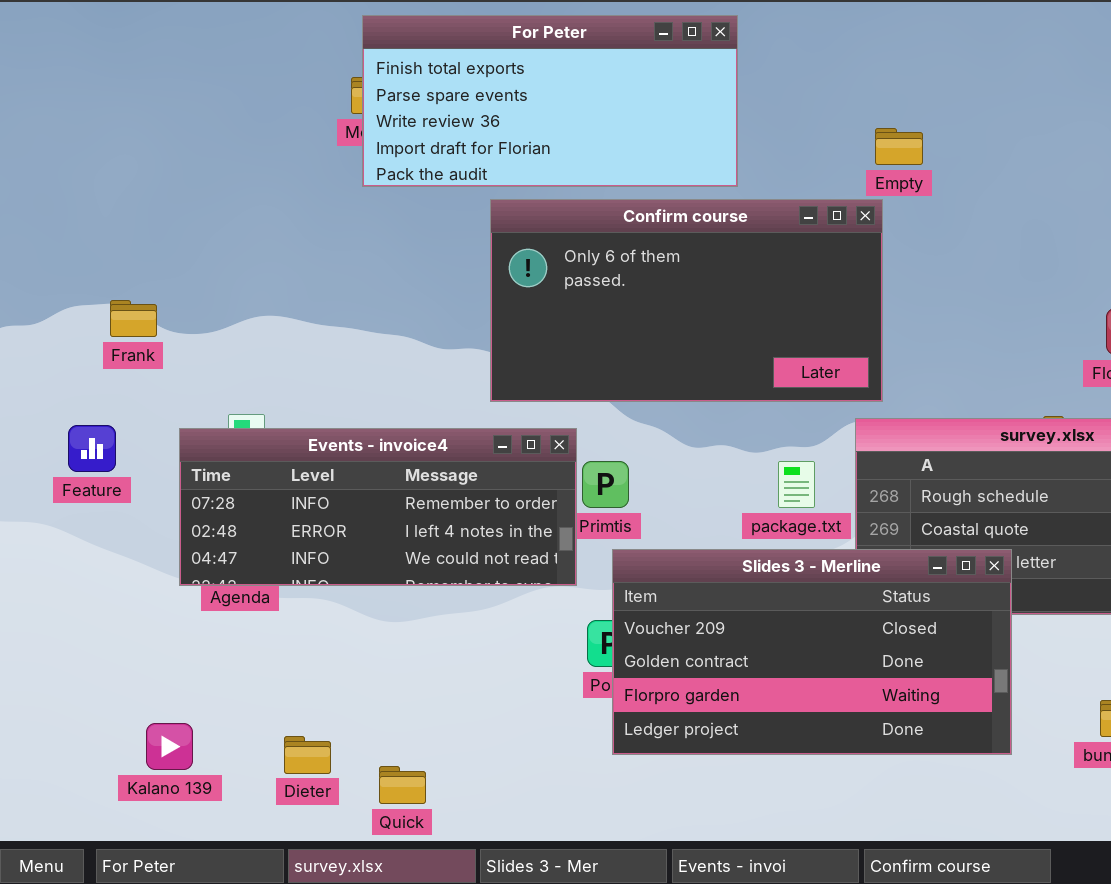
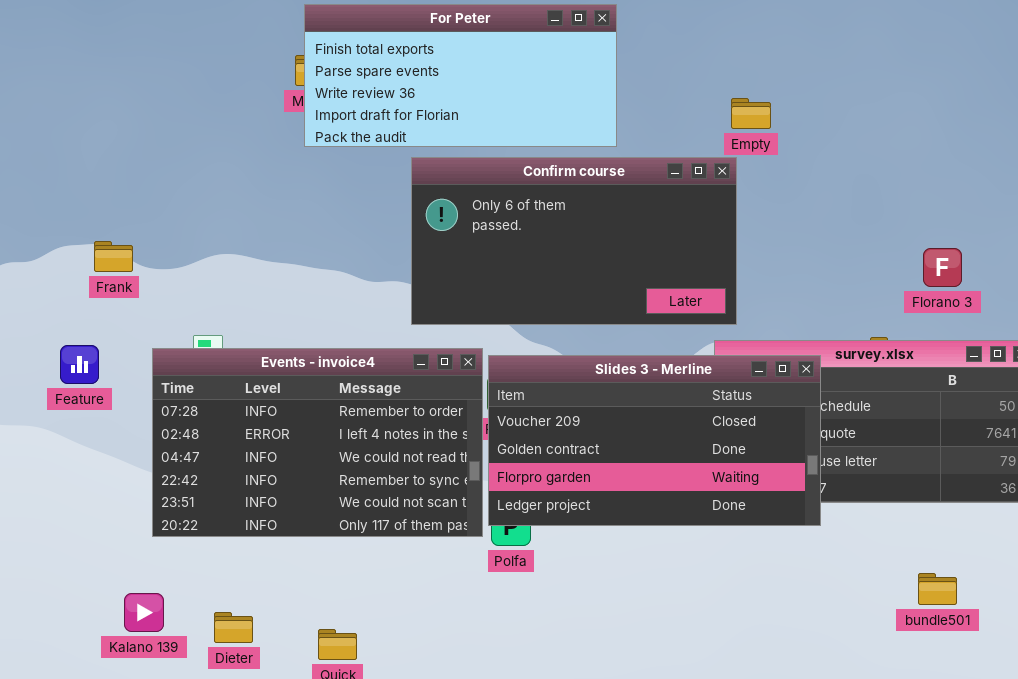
Events - invoice4: [179,428,577,586] -> [152,348,483,537], resized
Slides 3 - Merline: [612,549,1012,755] -> [488,355,821,526], moved
Dieter: [284,736,331,774] -> [214,612,253,643], moved

